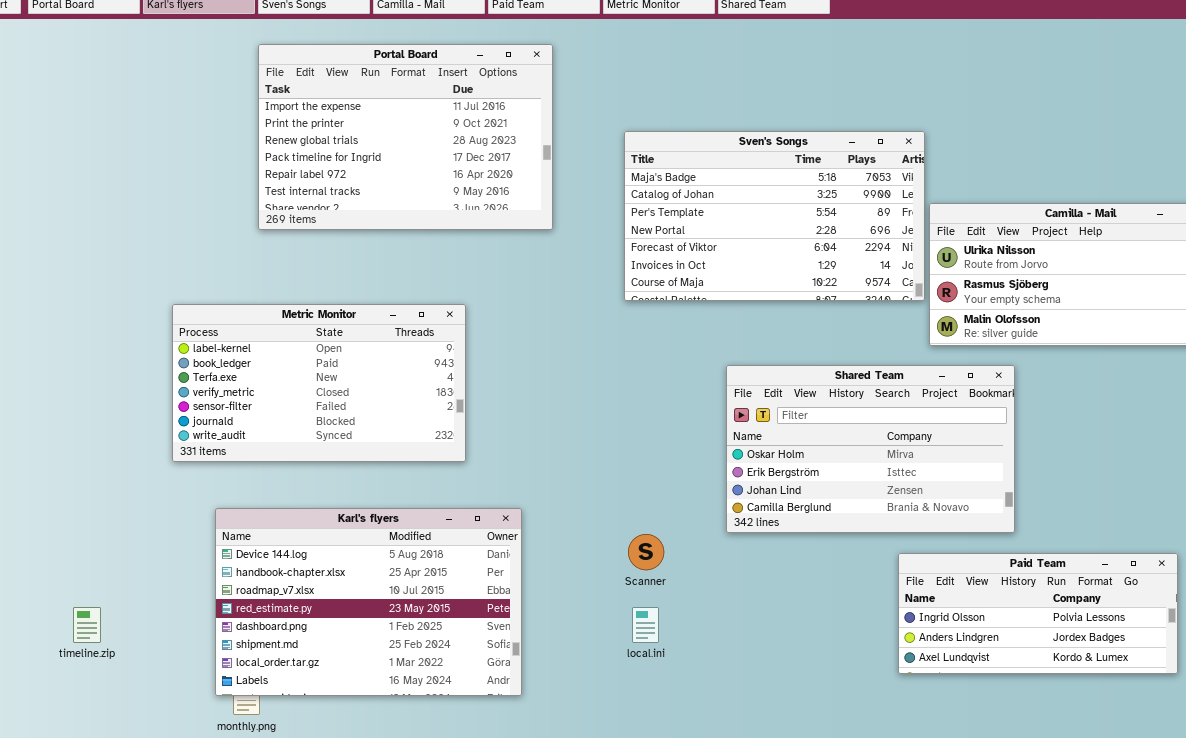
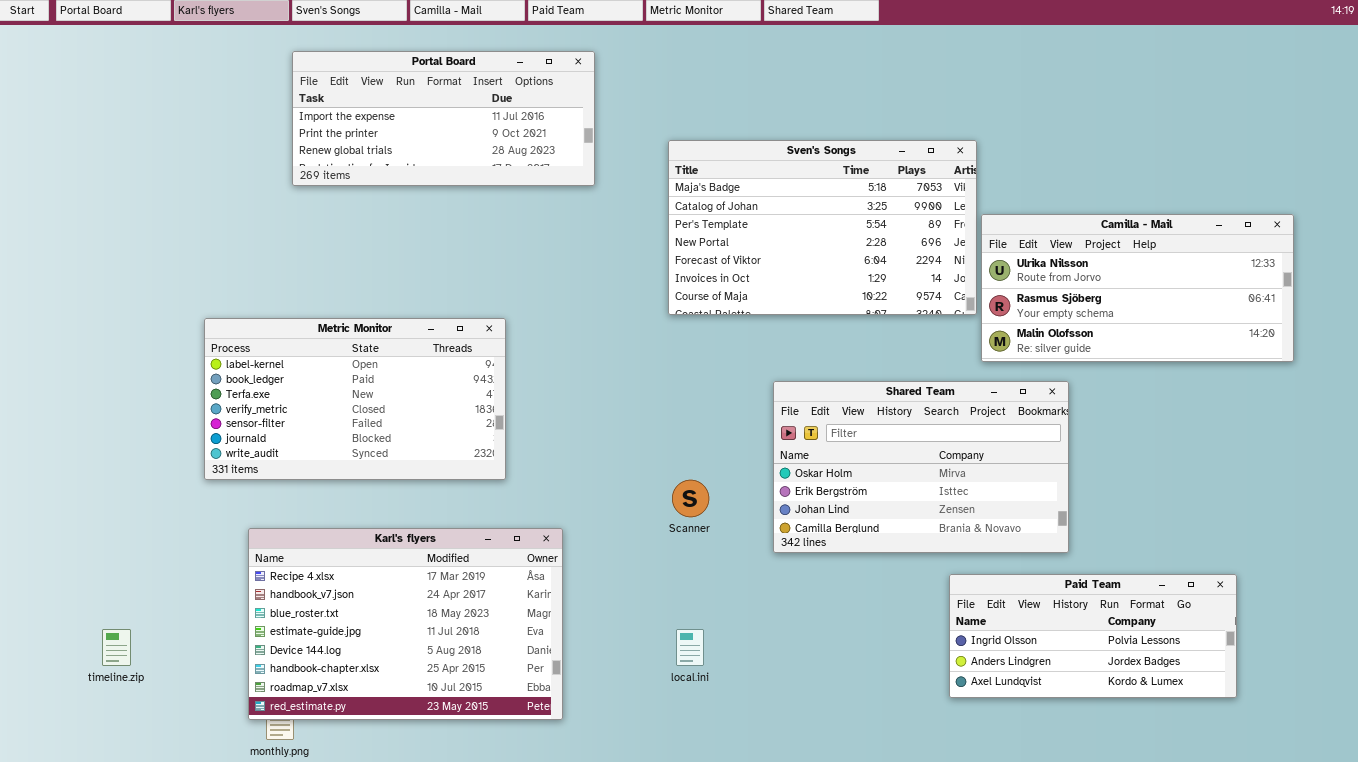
Portal Board: [258,44,553,230] -> [292,51,595,186], resized
Karl's flyers: [215,508,522,696] -> [248,528,563,720], scrolled up 4 rows
Scanner: [628,534,664,570] -> [672,480,709,517], moved

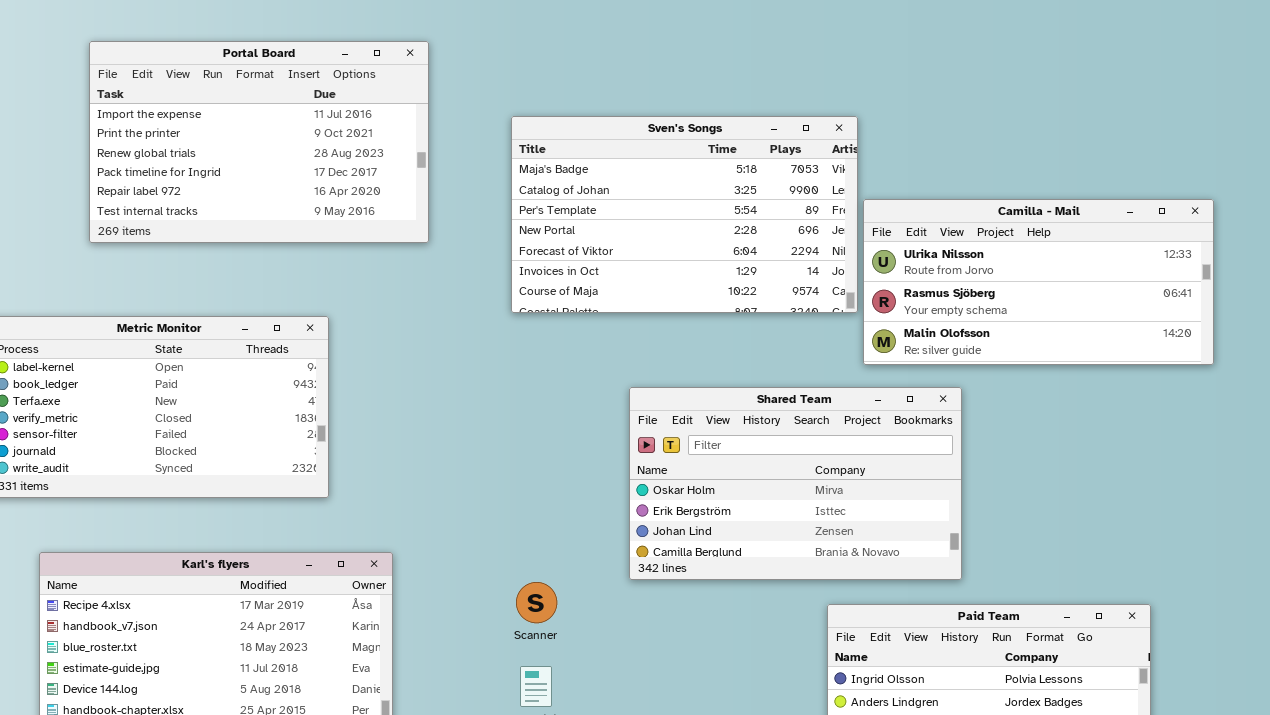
Portal Board: [292,51,595,186] -> [89,41,429,243], moved, resized
Scanner: [672,480,709,517] -> [516,582,557,623], moved

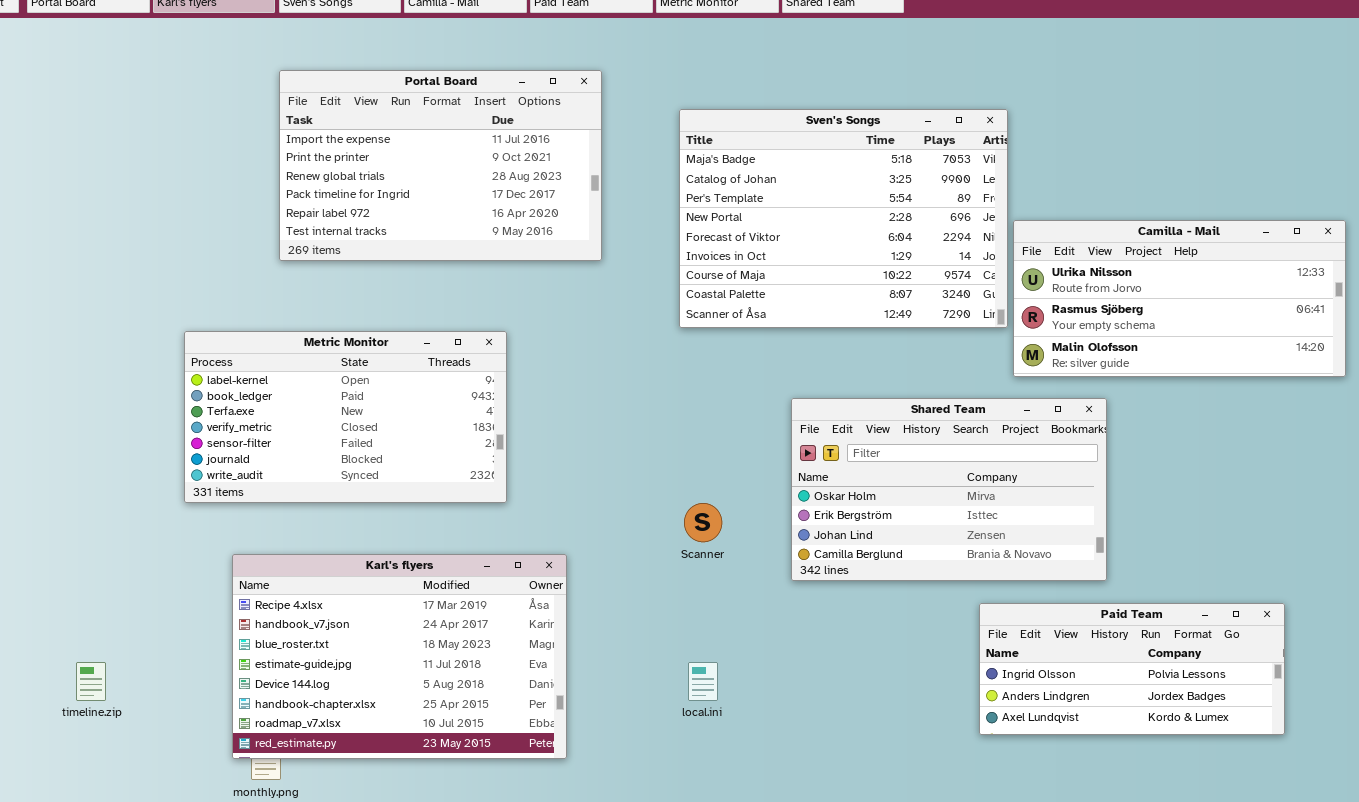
Sven's Songs: [511,116,858,313] -> [679,109,1008,328], resized
Scanner: [516,582,557,623] -> [684,503,722,542], moved

